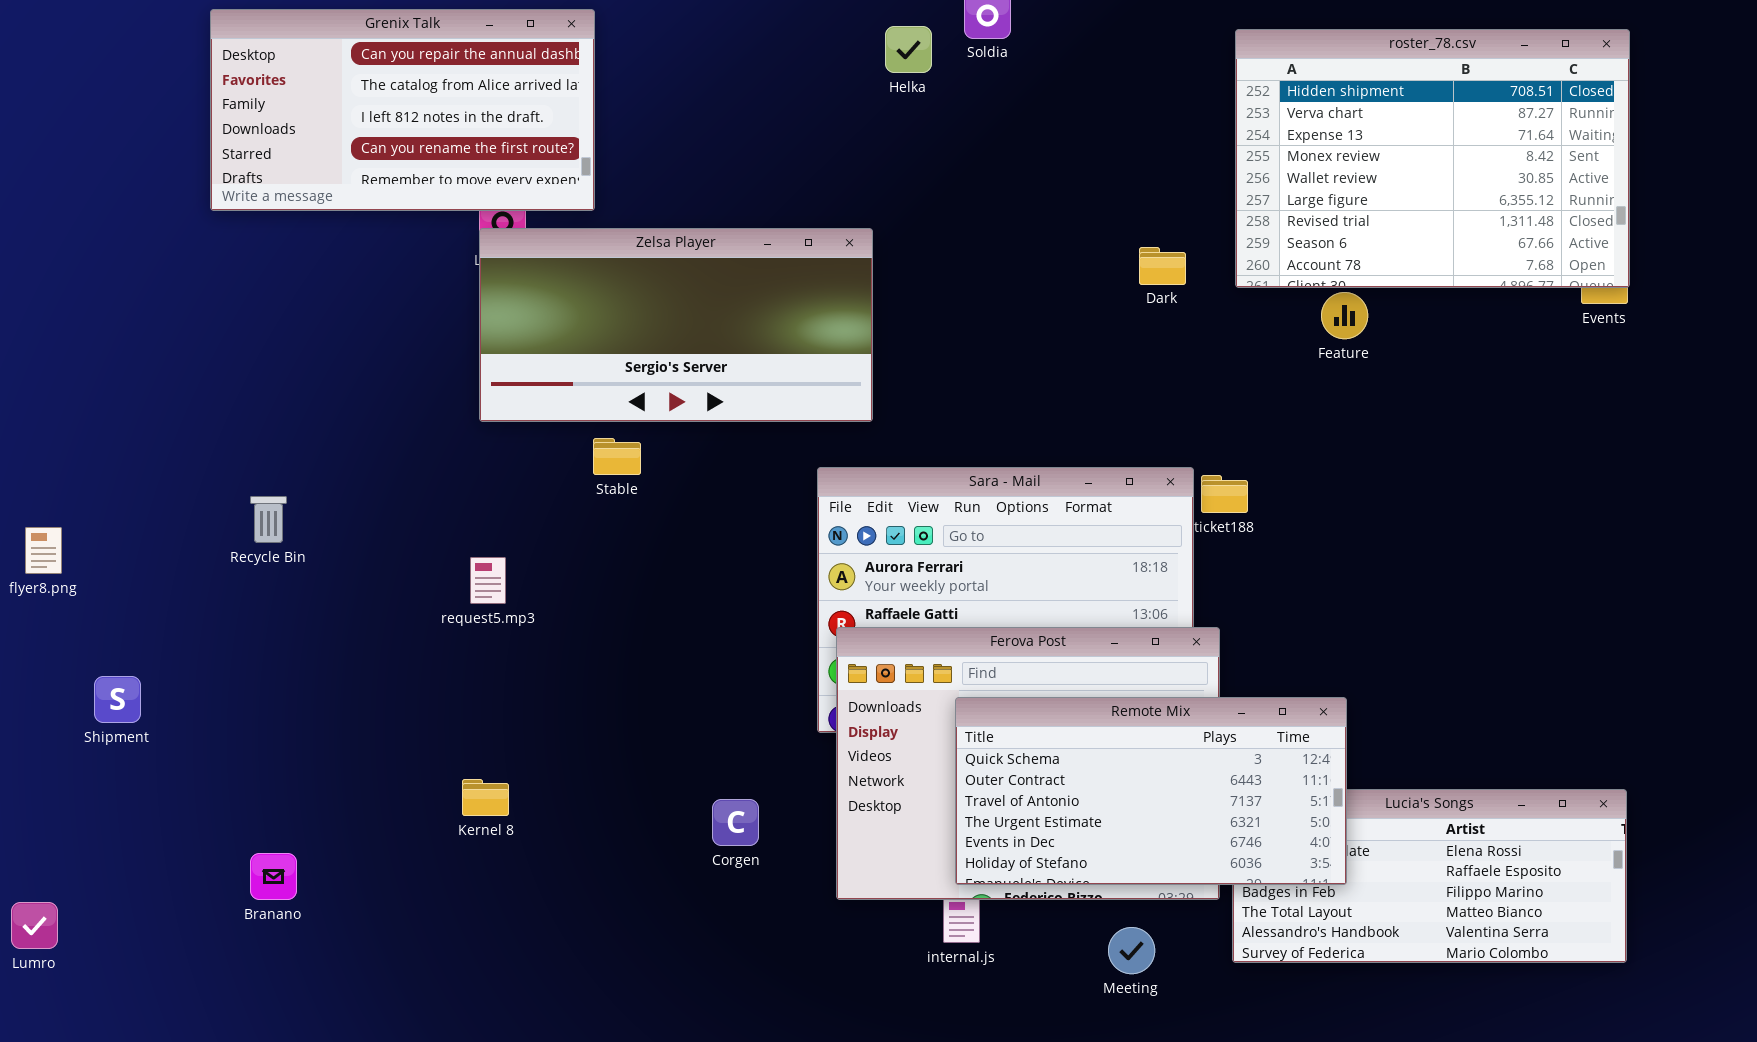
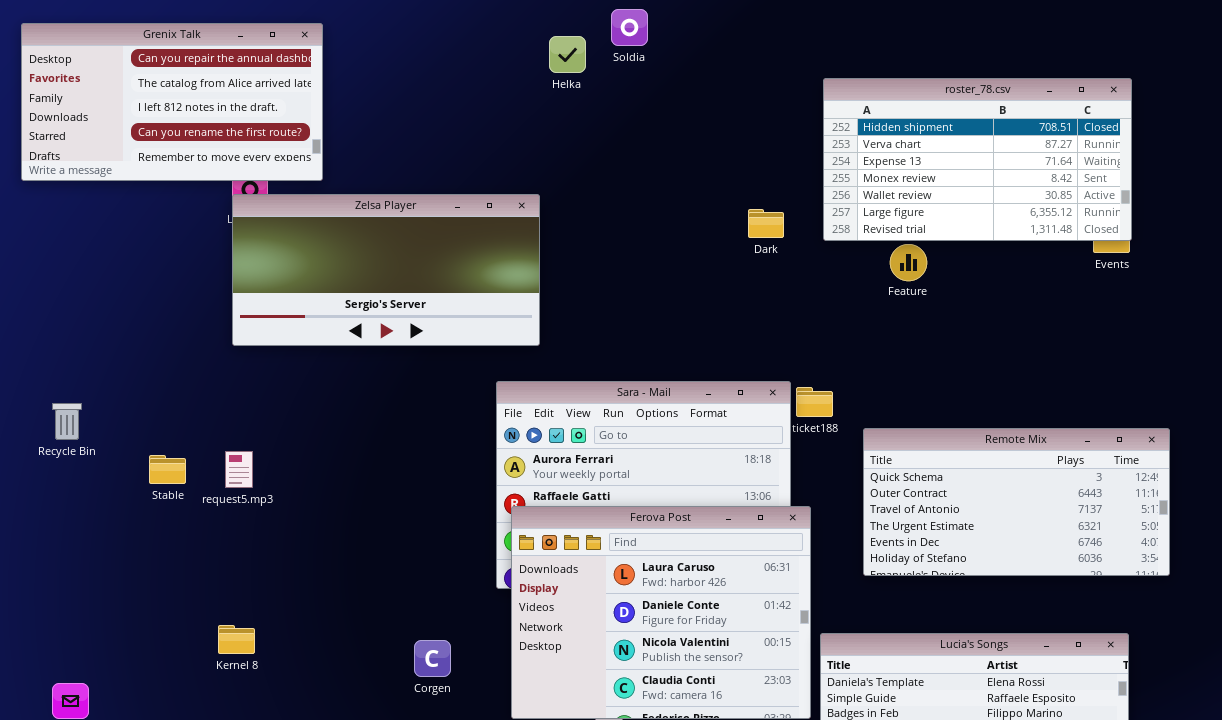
roster_78.csv: [1235,29,1630,288] -> [823,78,1132,241], resized
Stable: [593,438,641,475] -> [149,455,186,484], moved
Remote Mix: [955,697,1347,885] -> [863,428,1170,576], moved

